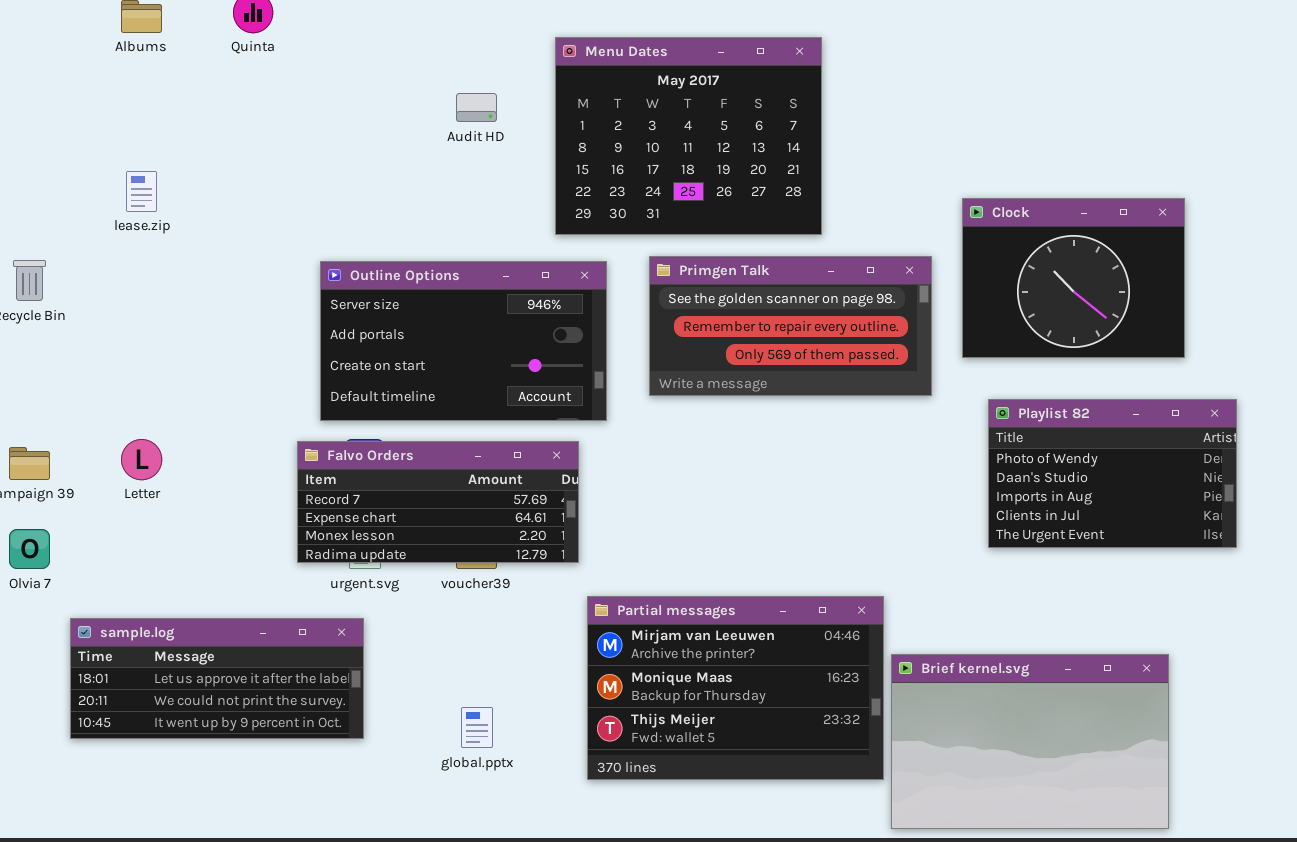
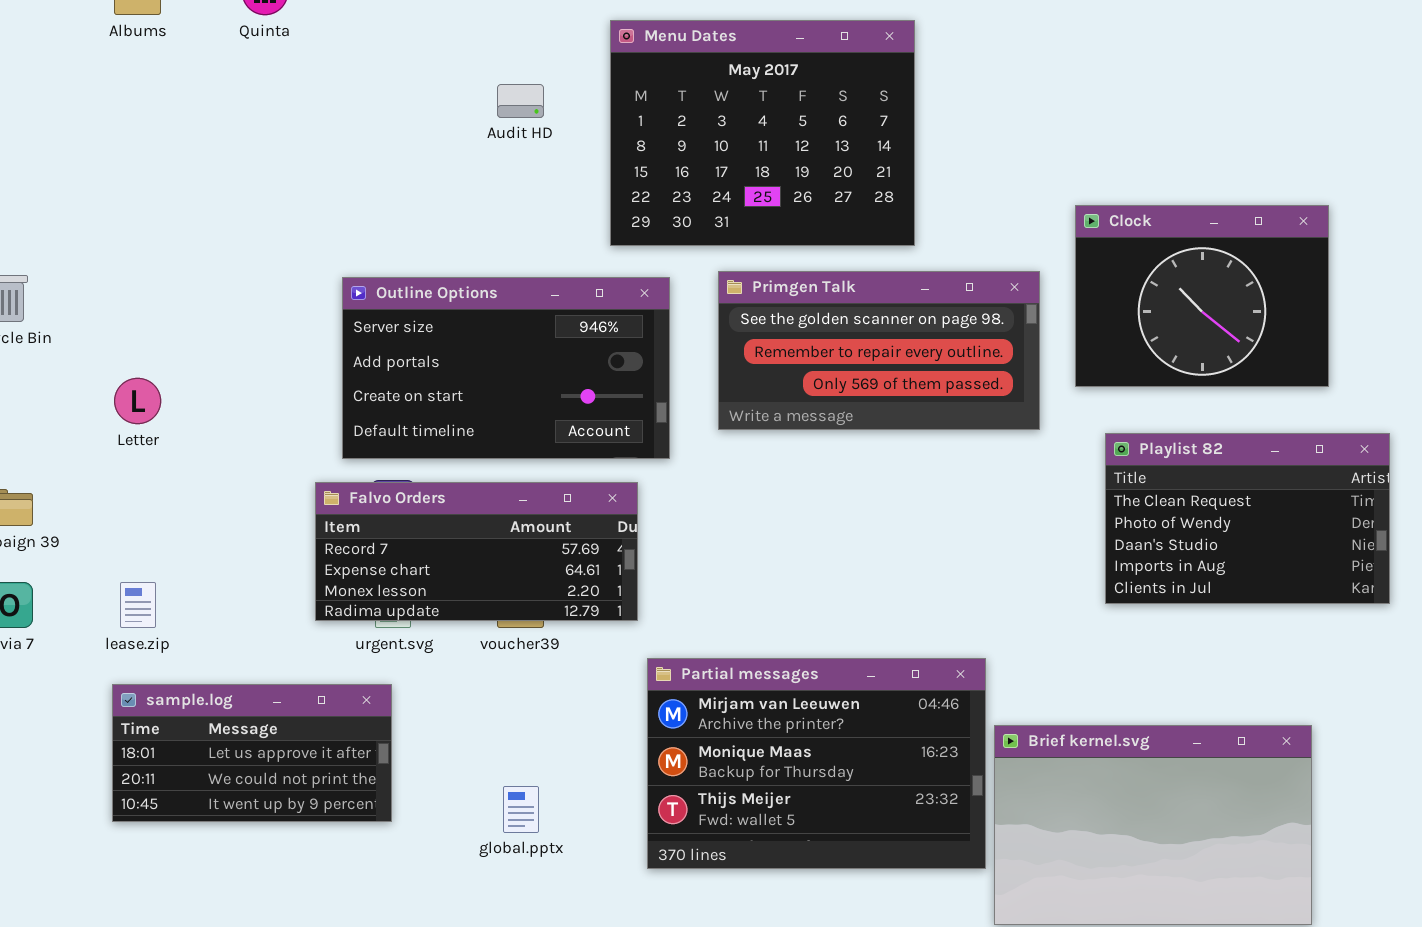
lease.zip: [126,171,157,212] -> [120,582,156,628], moved
Playlist 82: [988,399,1237,548] -> [1105,433,1390,604], scrolled up 1 row
Letter: [121,439,162,480] -> [114,378,161,424], moved
sample.log: [70,618,364,739] -> [112,684,392,822], resized

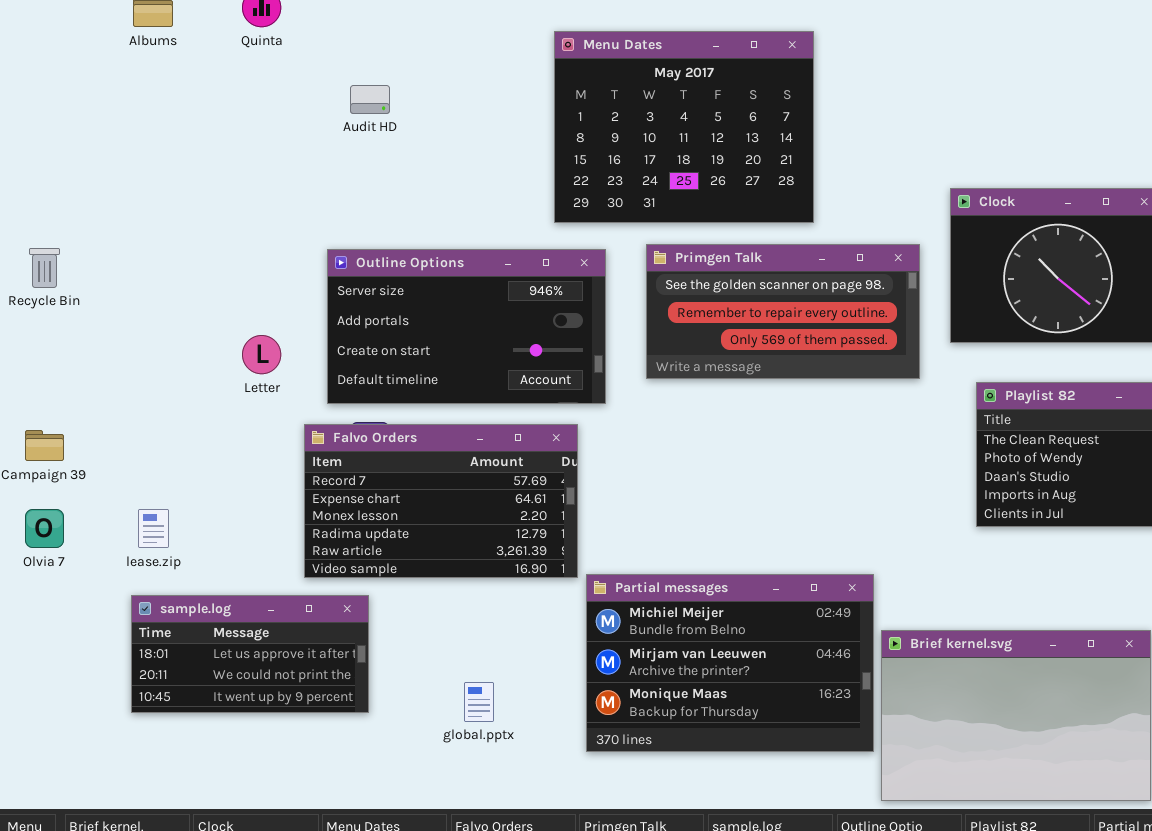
Audit HD: [497,84,544,118] -> [350,85,390,114], moved
Letter: [114,378,161,424] -> [242,335,281,374], moved
Falvo Orders: [315,482,638,621] -> [304,424,578,578], resized
Partial messages: [647,658,986,869] -> [586,574,874,752], scrolled up 1 row

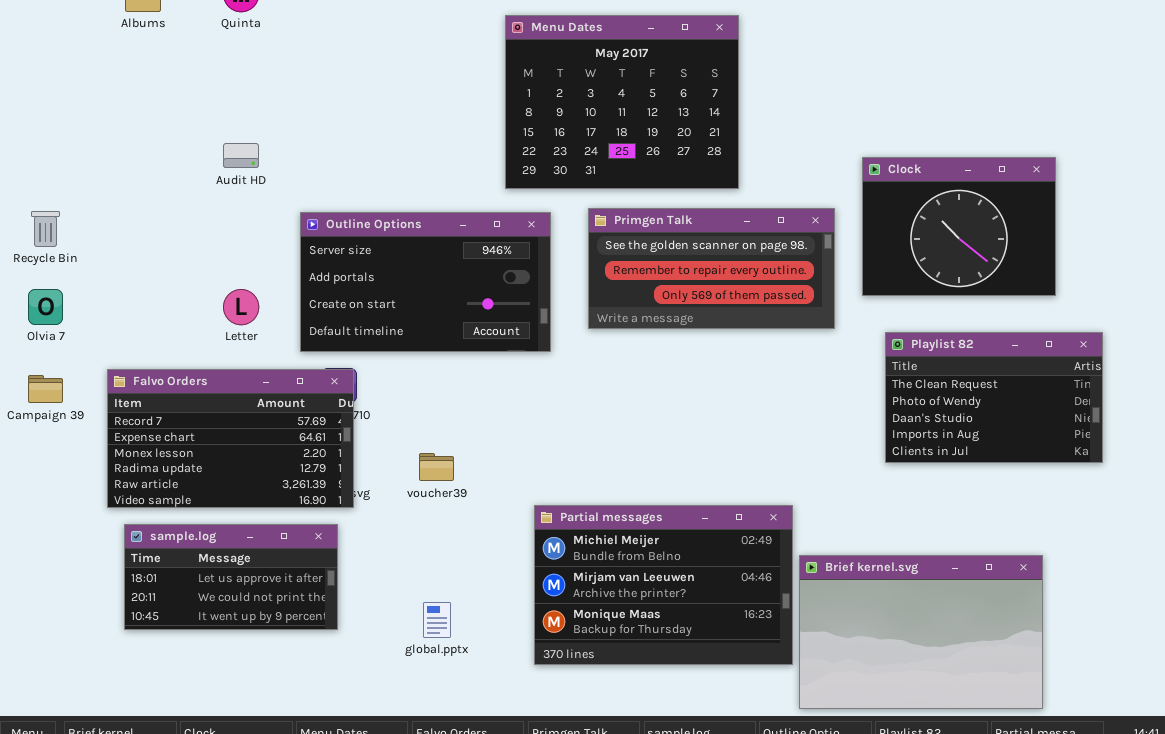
Audit HD: [350,85,390,114] -> [223,143,259,168], moved
Falvo Orders: [304,424,578,578] -> [107,369,354,508], moved
Olvia 7: [25,509,64,548] -> [28,289,63,325], moved

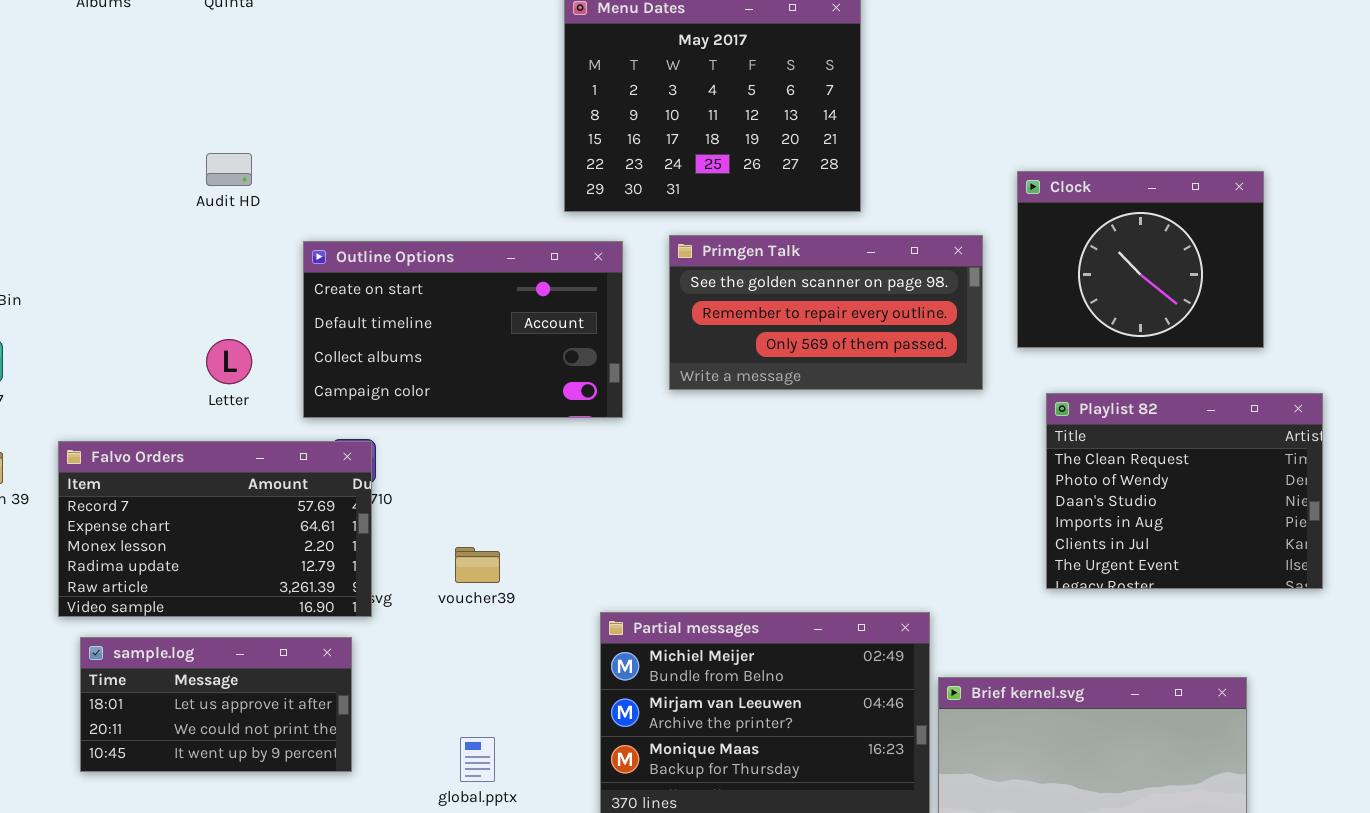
Outline Options: [300,212,551,352] -> [303,241,623,418], scrolled down 2 rows
Playlist 82: [885,332,1103,463] -> [1046,393,1323,589], resized

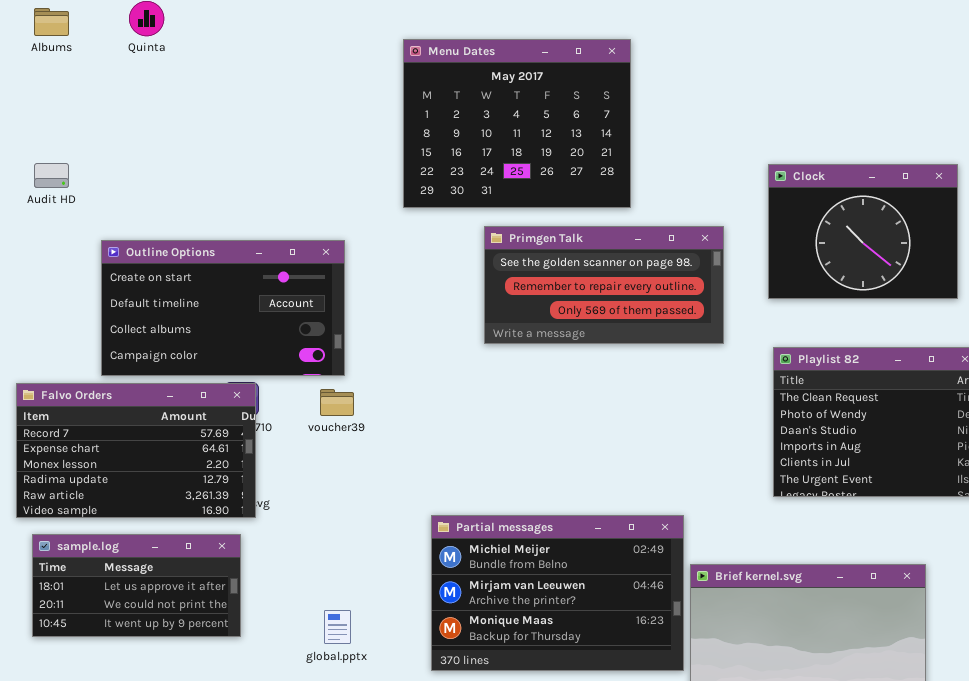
Audit HD: [206,153,252,186] -> [34,163,69,188], moved
Clock: [1017,171,1264,348] -> [768,164,958,299], moved
Outline Options: [303,241,623,418] -> [101,240,345,376], moved
voucher39: [455,547,500,583] -> [320,389,354,416], moved

